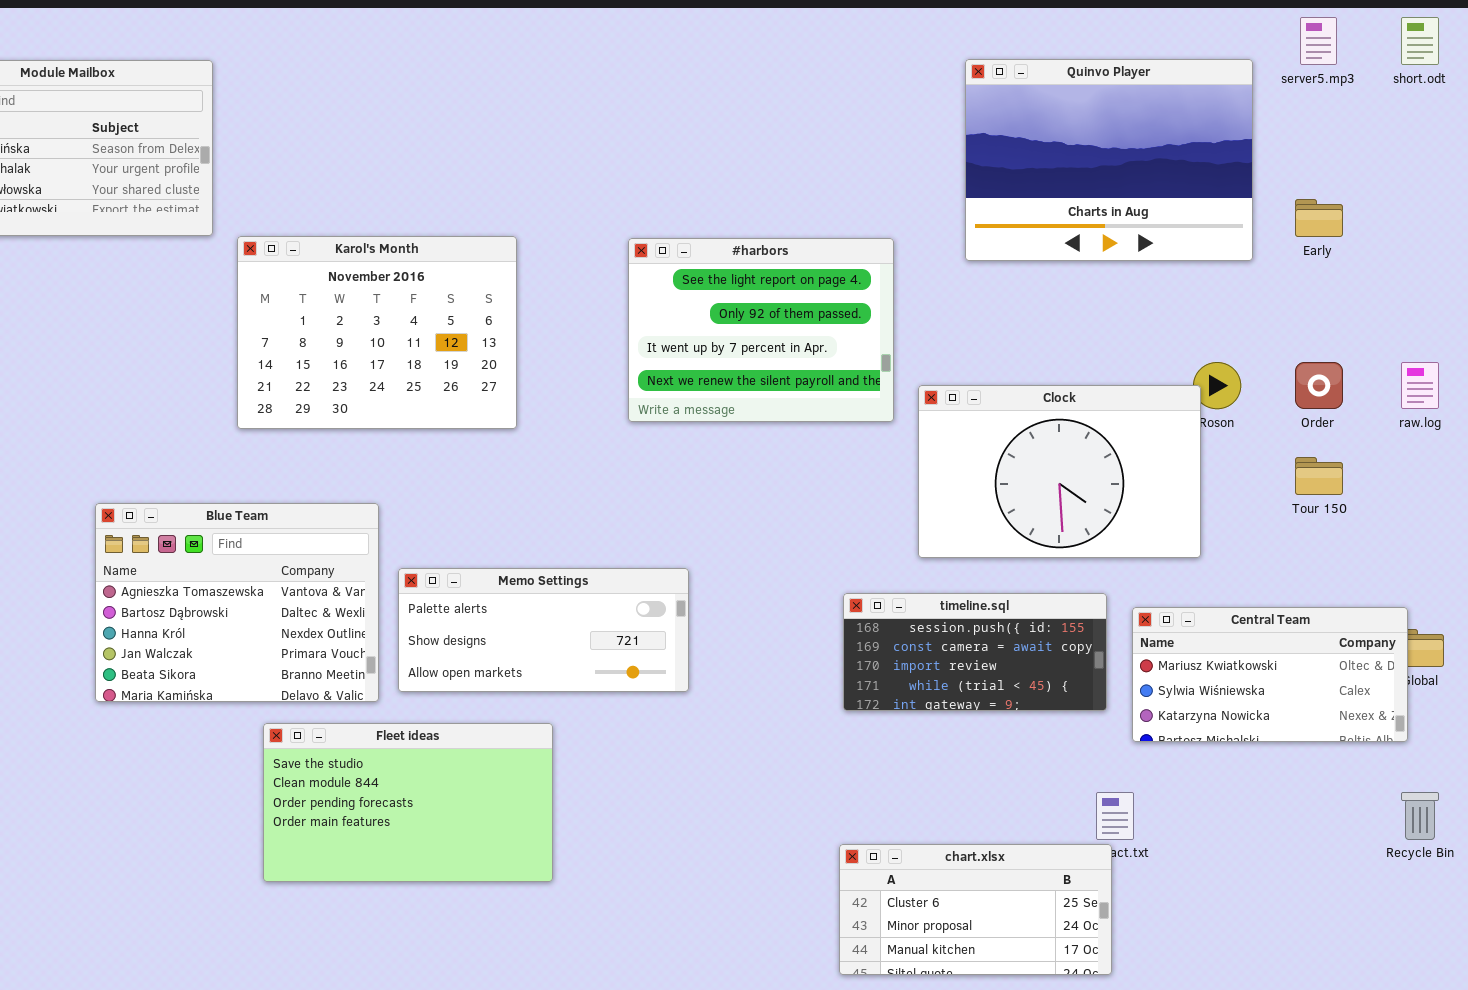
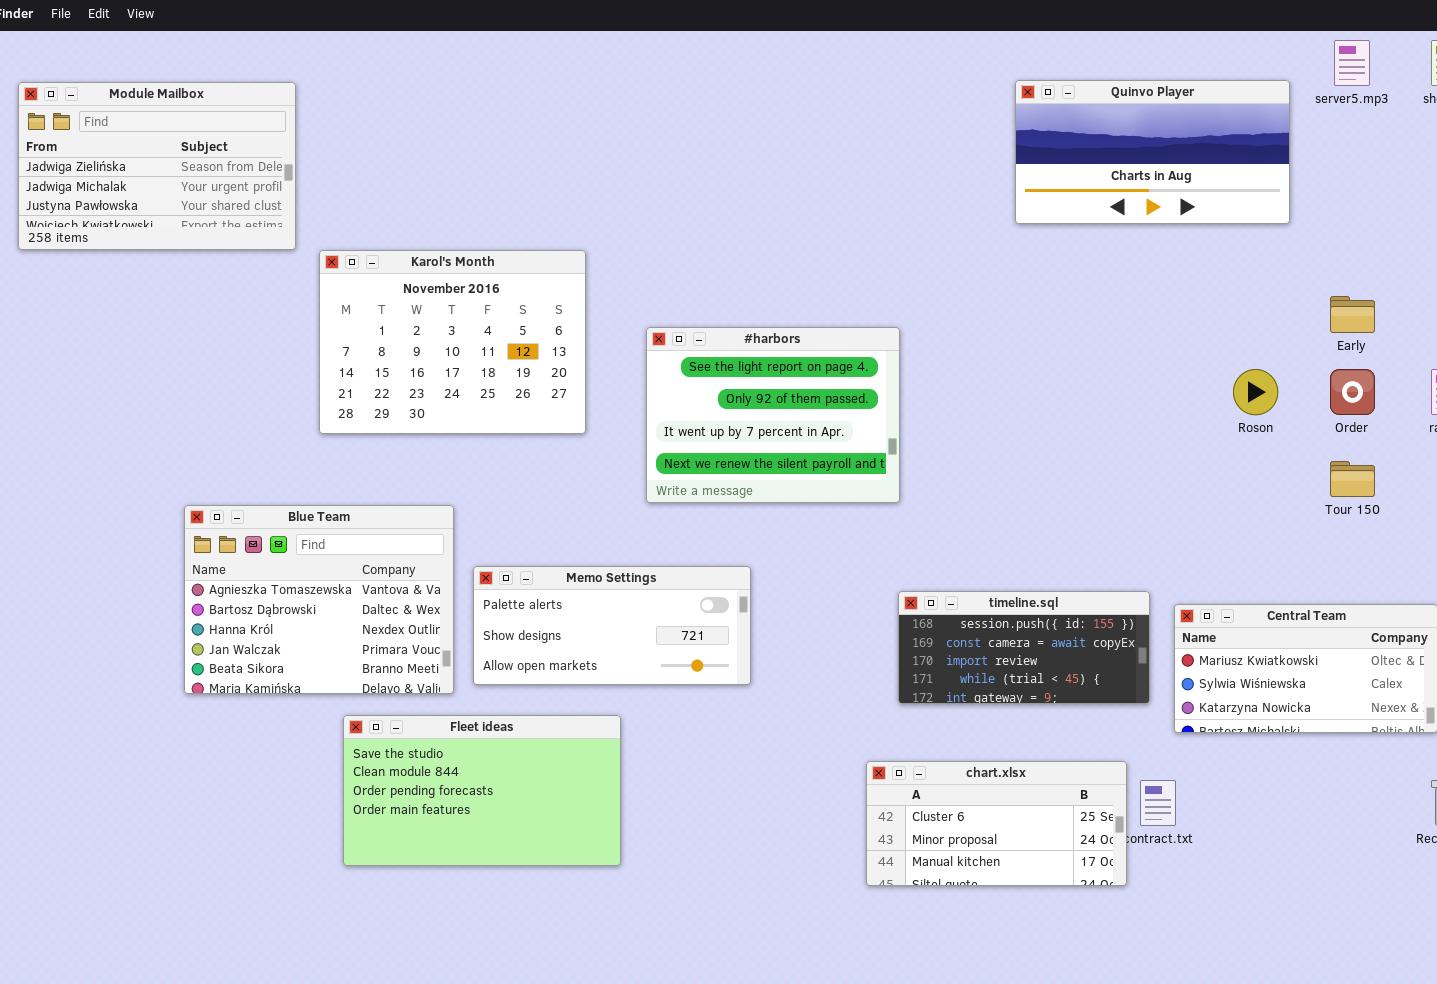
Quinvo Player: [965,59,1253,261] -> [1015,80,1290,224], resized
Early: [1295,199,1343,237] -> [1330,296,1375,333], moved
#harbors: [628,238,894,422] -> [646,327,900,503], moved
Clock: [918,385,1201,558] -> none, closed
chart.xlsx: [839,844,1112,975] -> [866,761,1127,886], moved

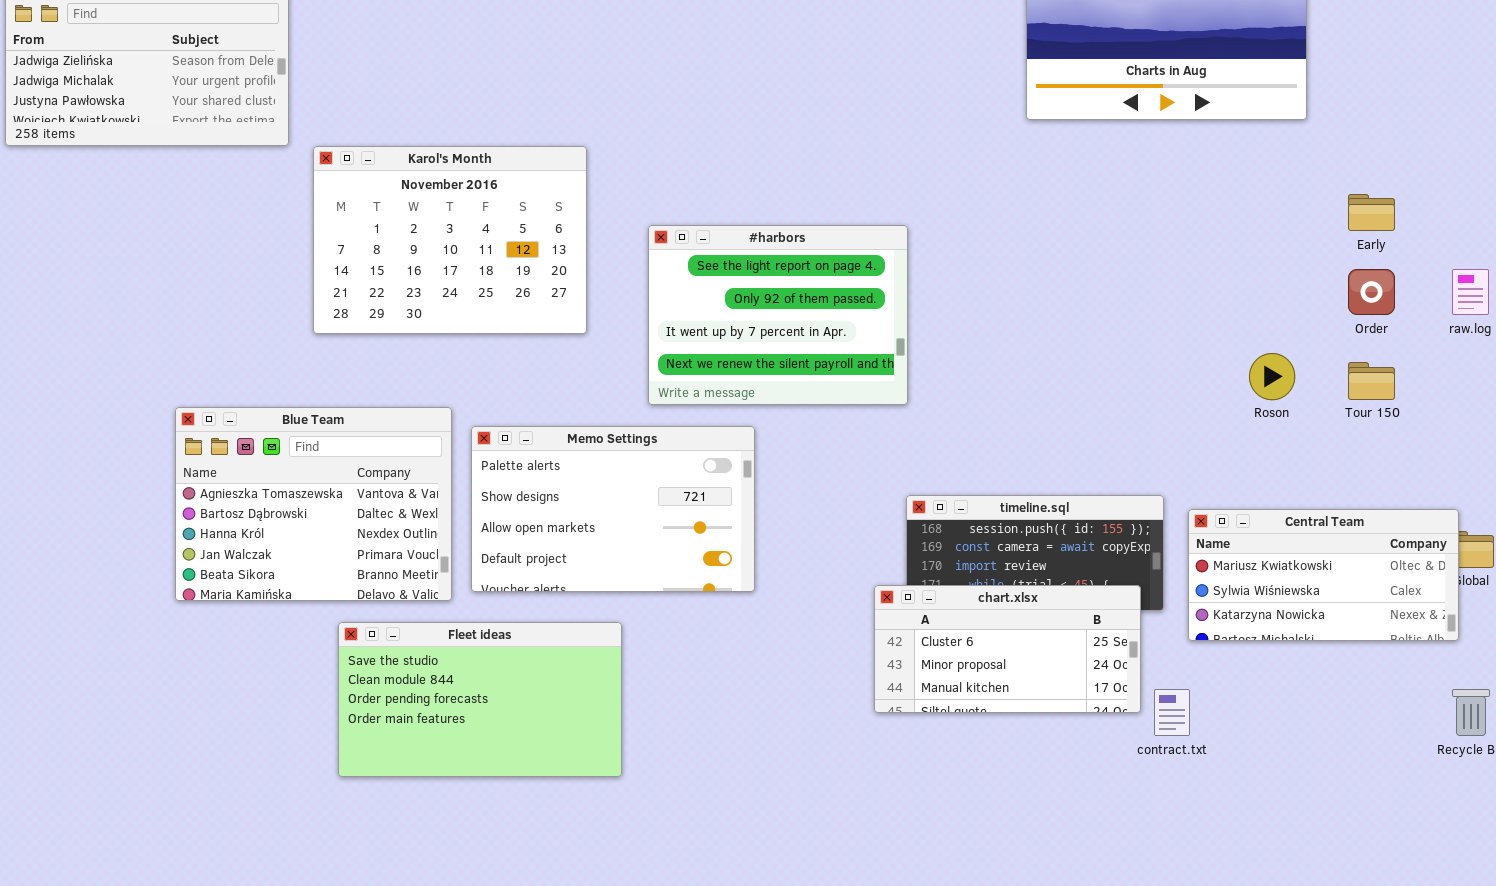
Roson: [1233,369,1278,415] -> [1249,353,1295,400], moved
Memo Settings: [473,566,751,685] -> [471,426,755,592], resized
chart.xlsx: [866,761,1127,886] -> [874,585,1141,713], moved

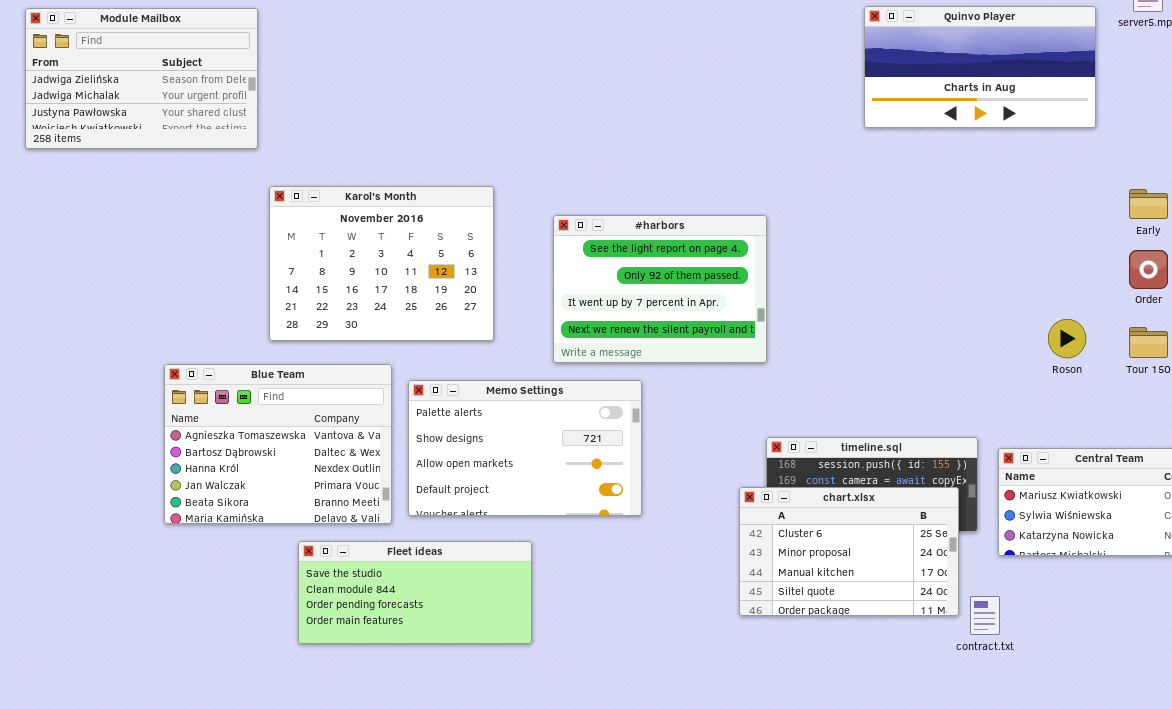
Karol's Month: [313,146,587,334] -> [269,186,494,341], moved
chart.xlsx: [874,585,1141,713] -> [739,487,959,616], resized
Fleet ideas: [338,622,622,777] -> [298,541,532,644], resized

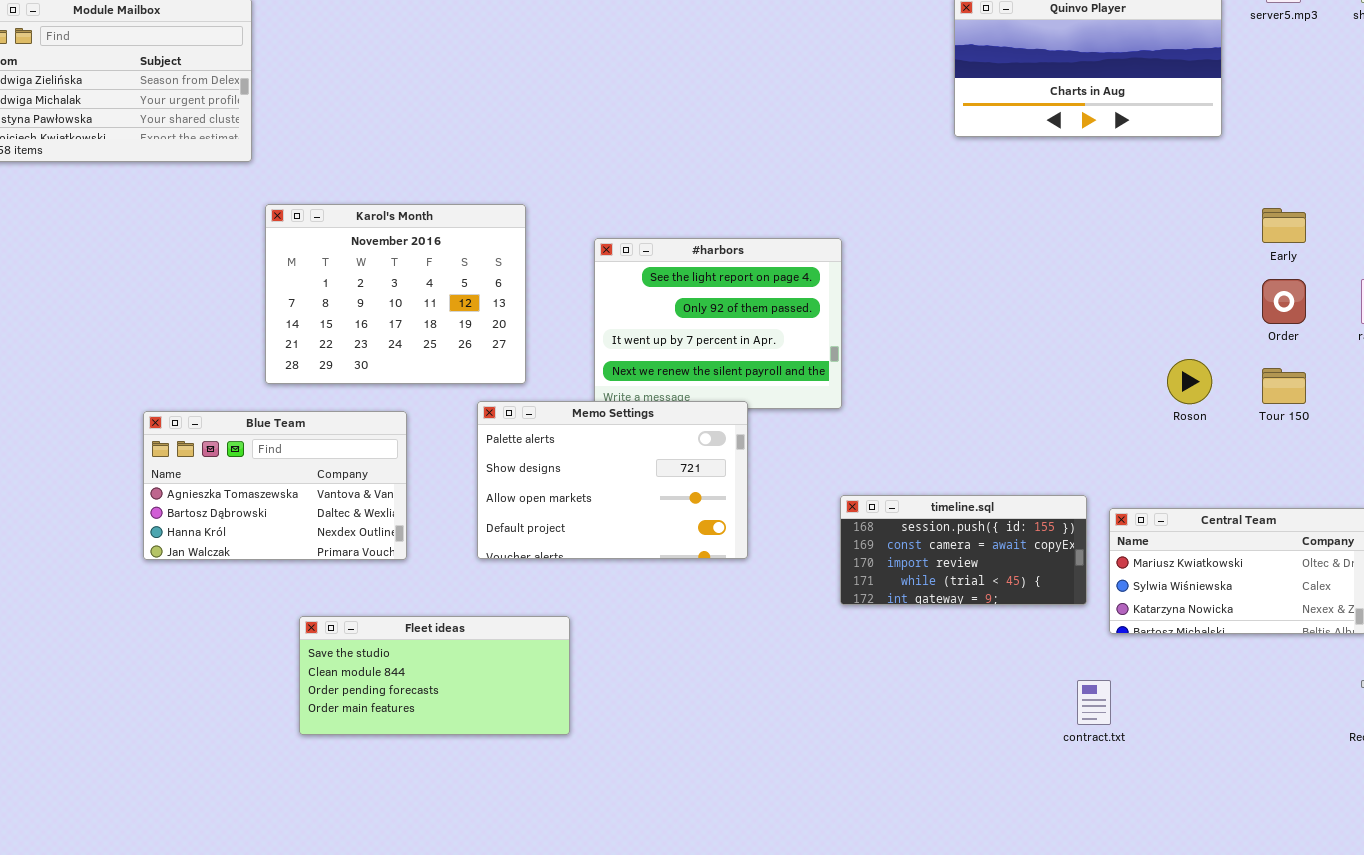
Blue Team: [164,364,392,524] -> [143,411,407,560], resized
Memo Settings: [408,380,642,516] -> [477,401,748,559], moved
chart.xlsx: [739,487,959,616] -> none, closed

